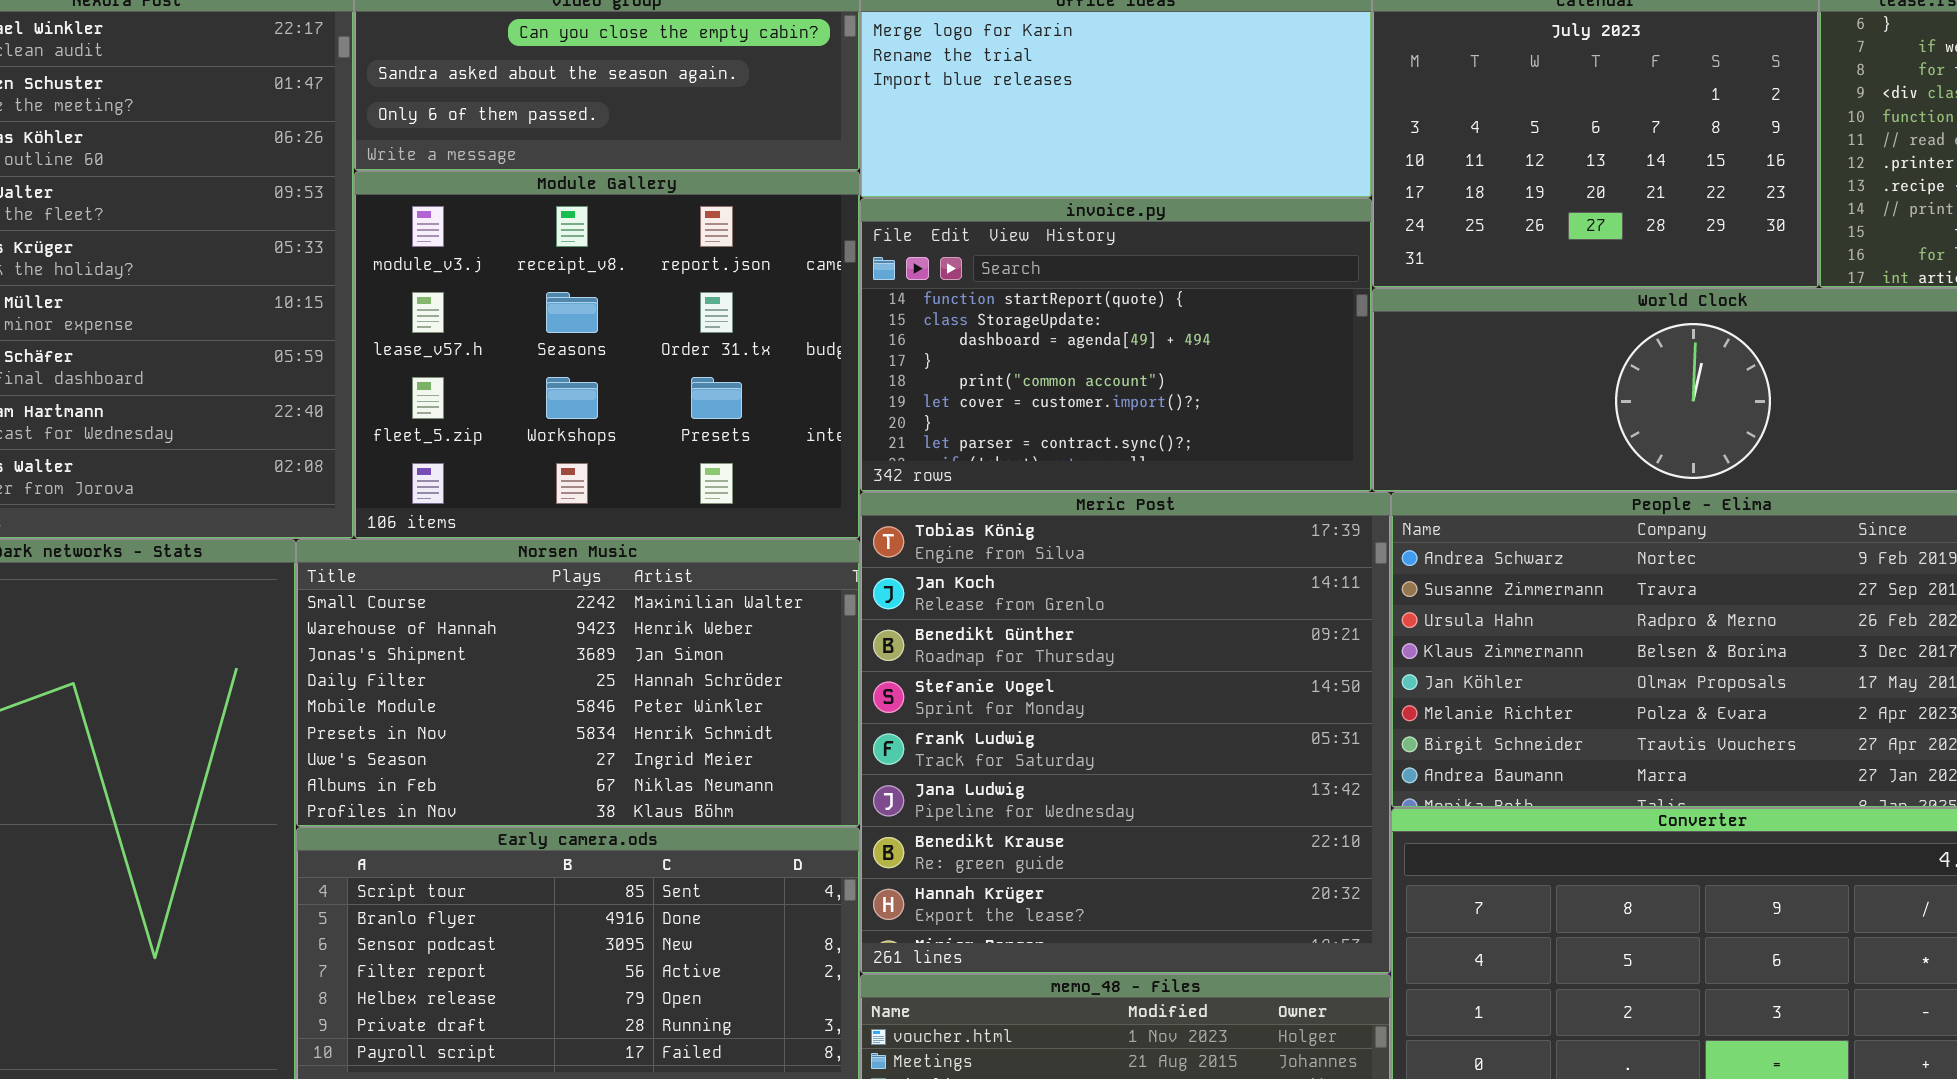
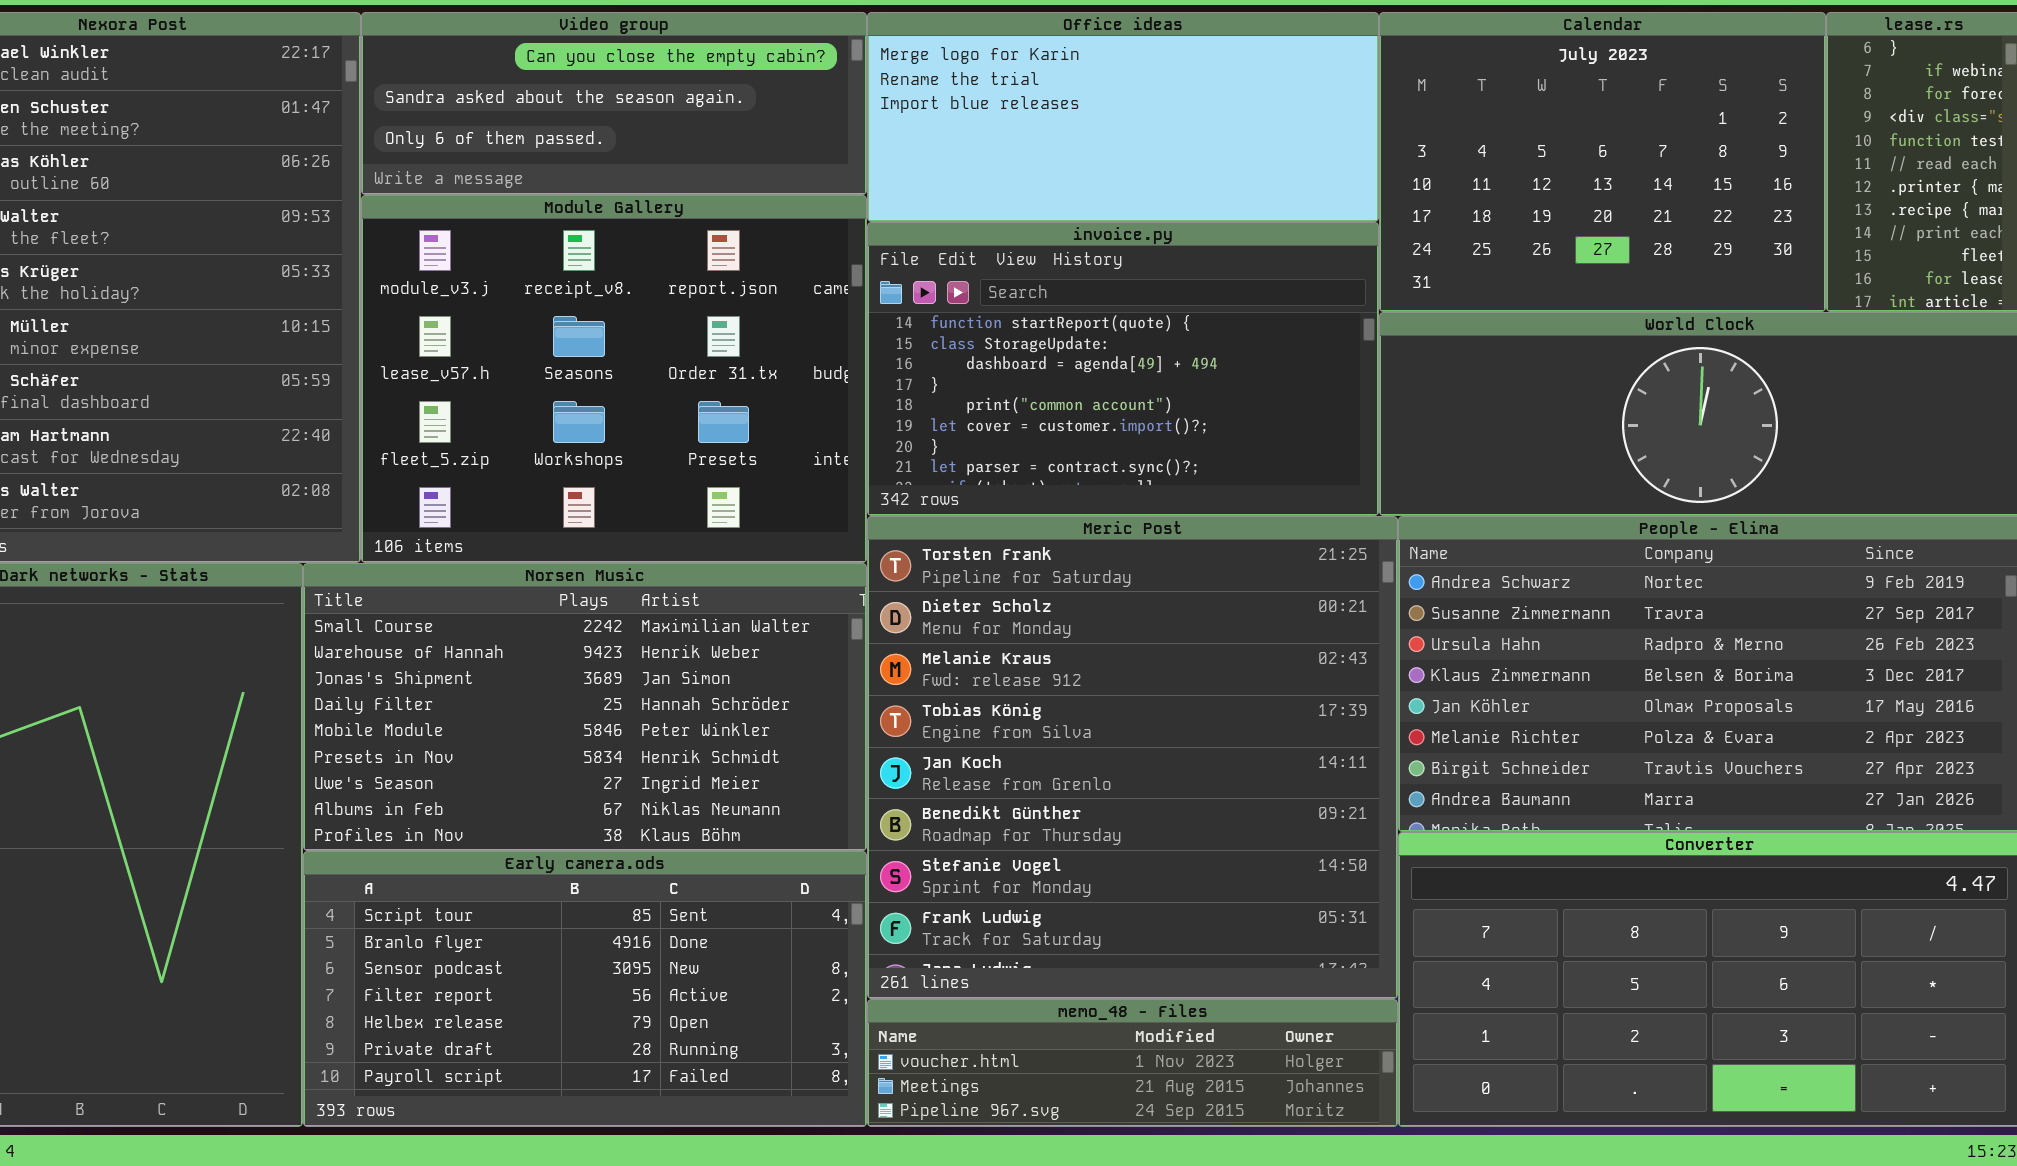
Meric Post: [860,492,1391,974] -> [867,516,1398,999], scrolled up 3 rows

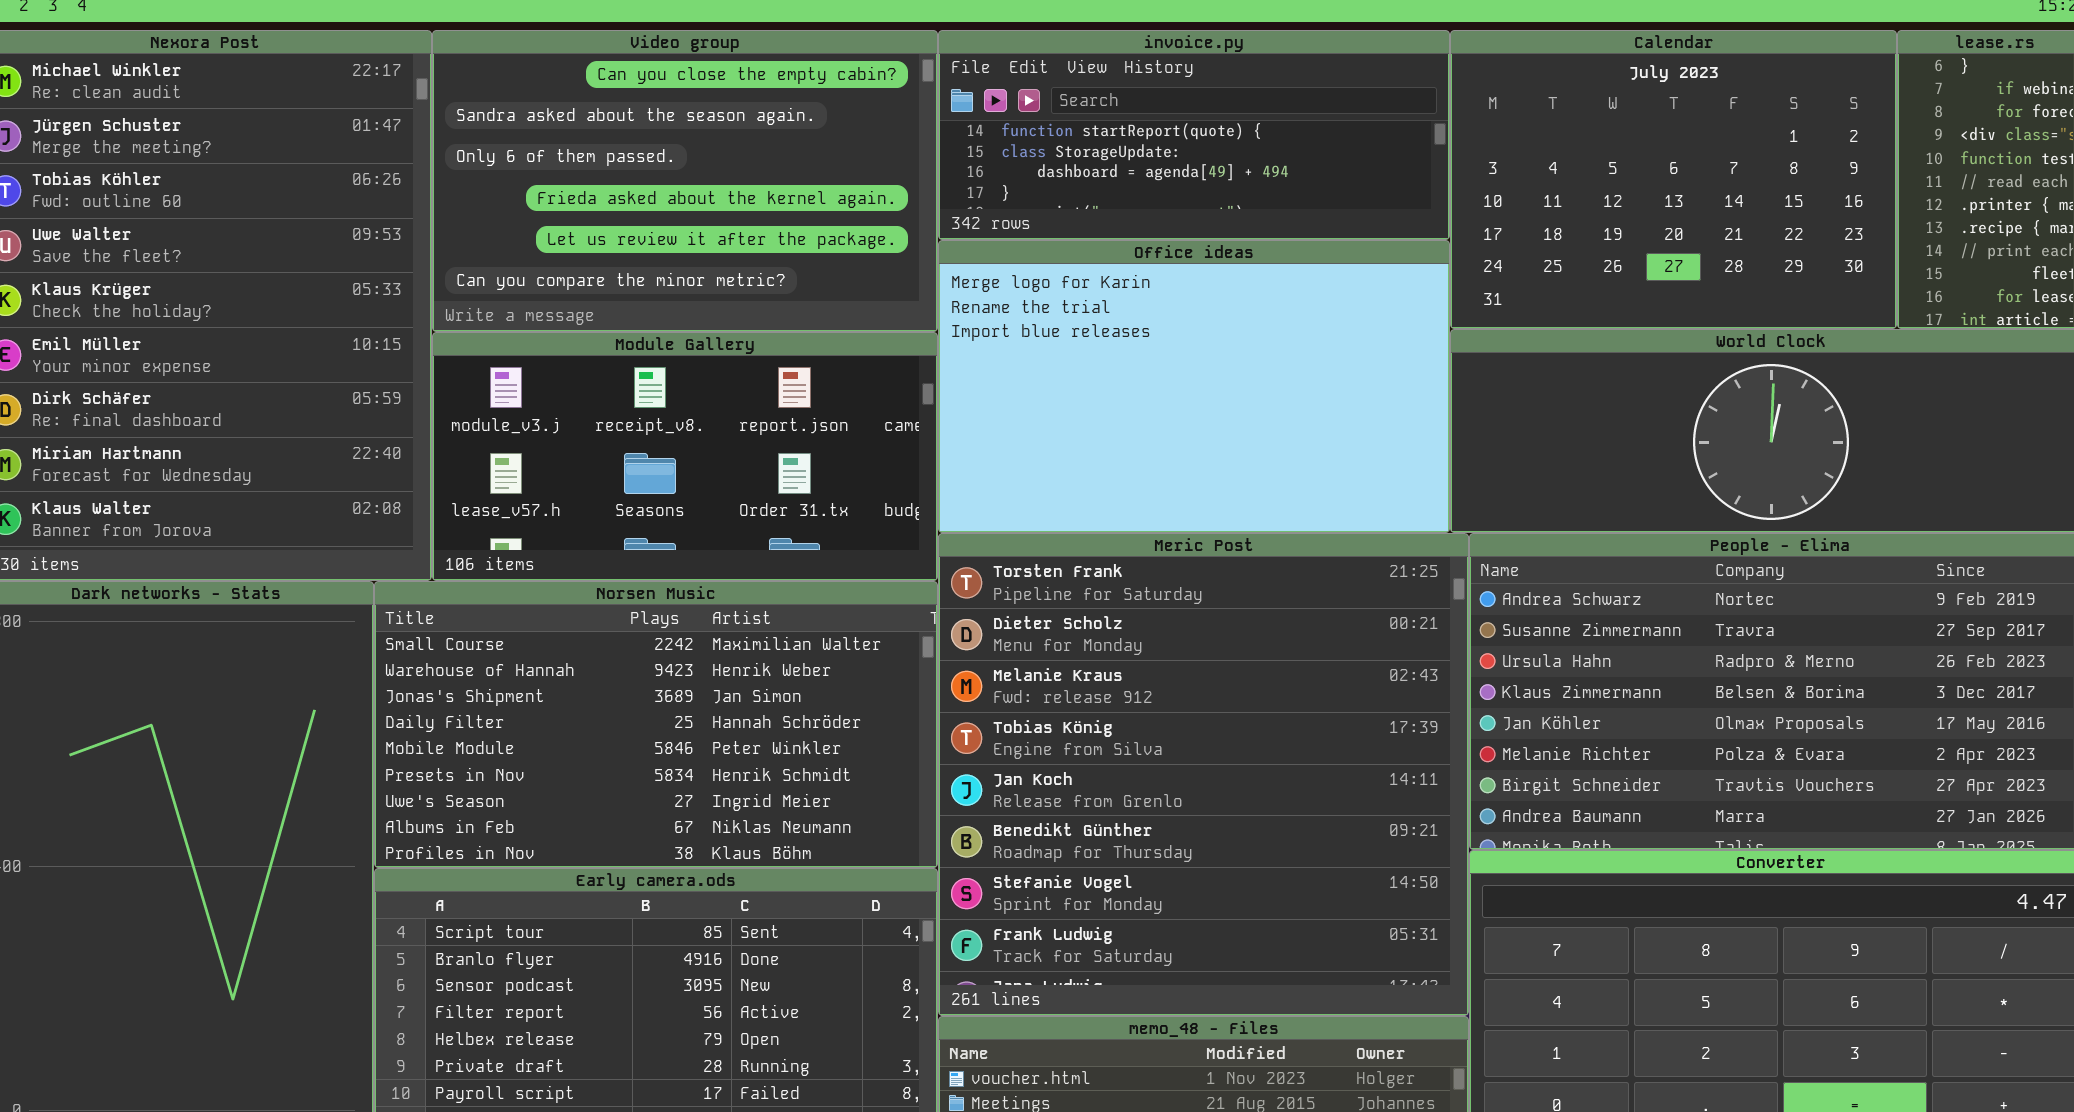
Video group: [361,12,867,195] -> [432,30,938,332], resized
Office ideas: [867,12,1379,222] -> [938,240,1450,533], moved, resized
Module Gallery: [361,195,867,563] -> [432,332,938,581], resized
invoice.py: [867,222,1379,516] -> [938,30,1450,240], moved, resized

